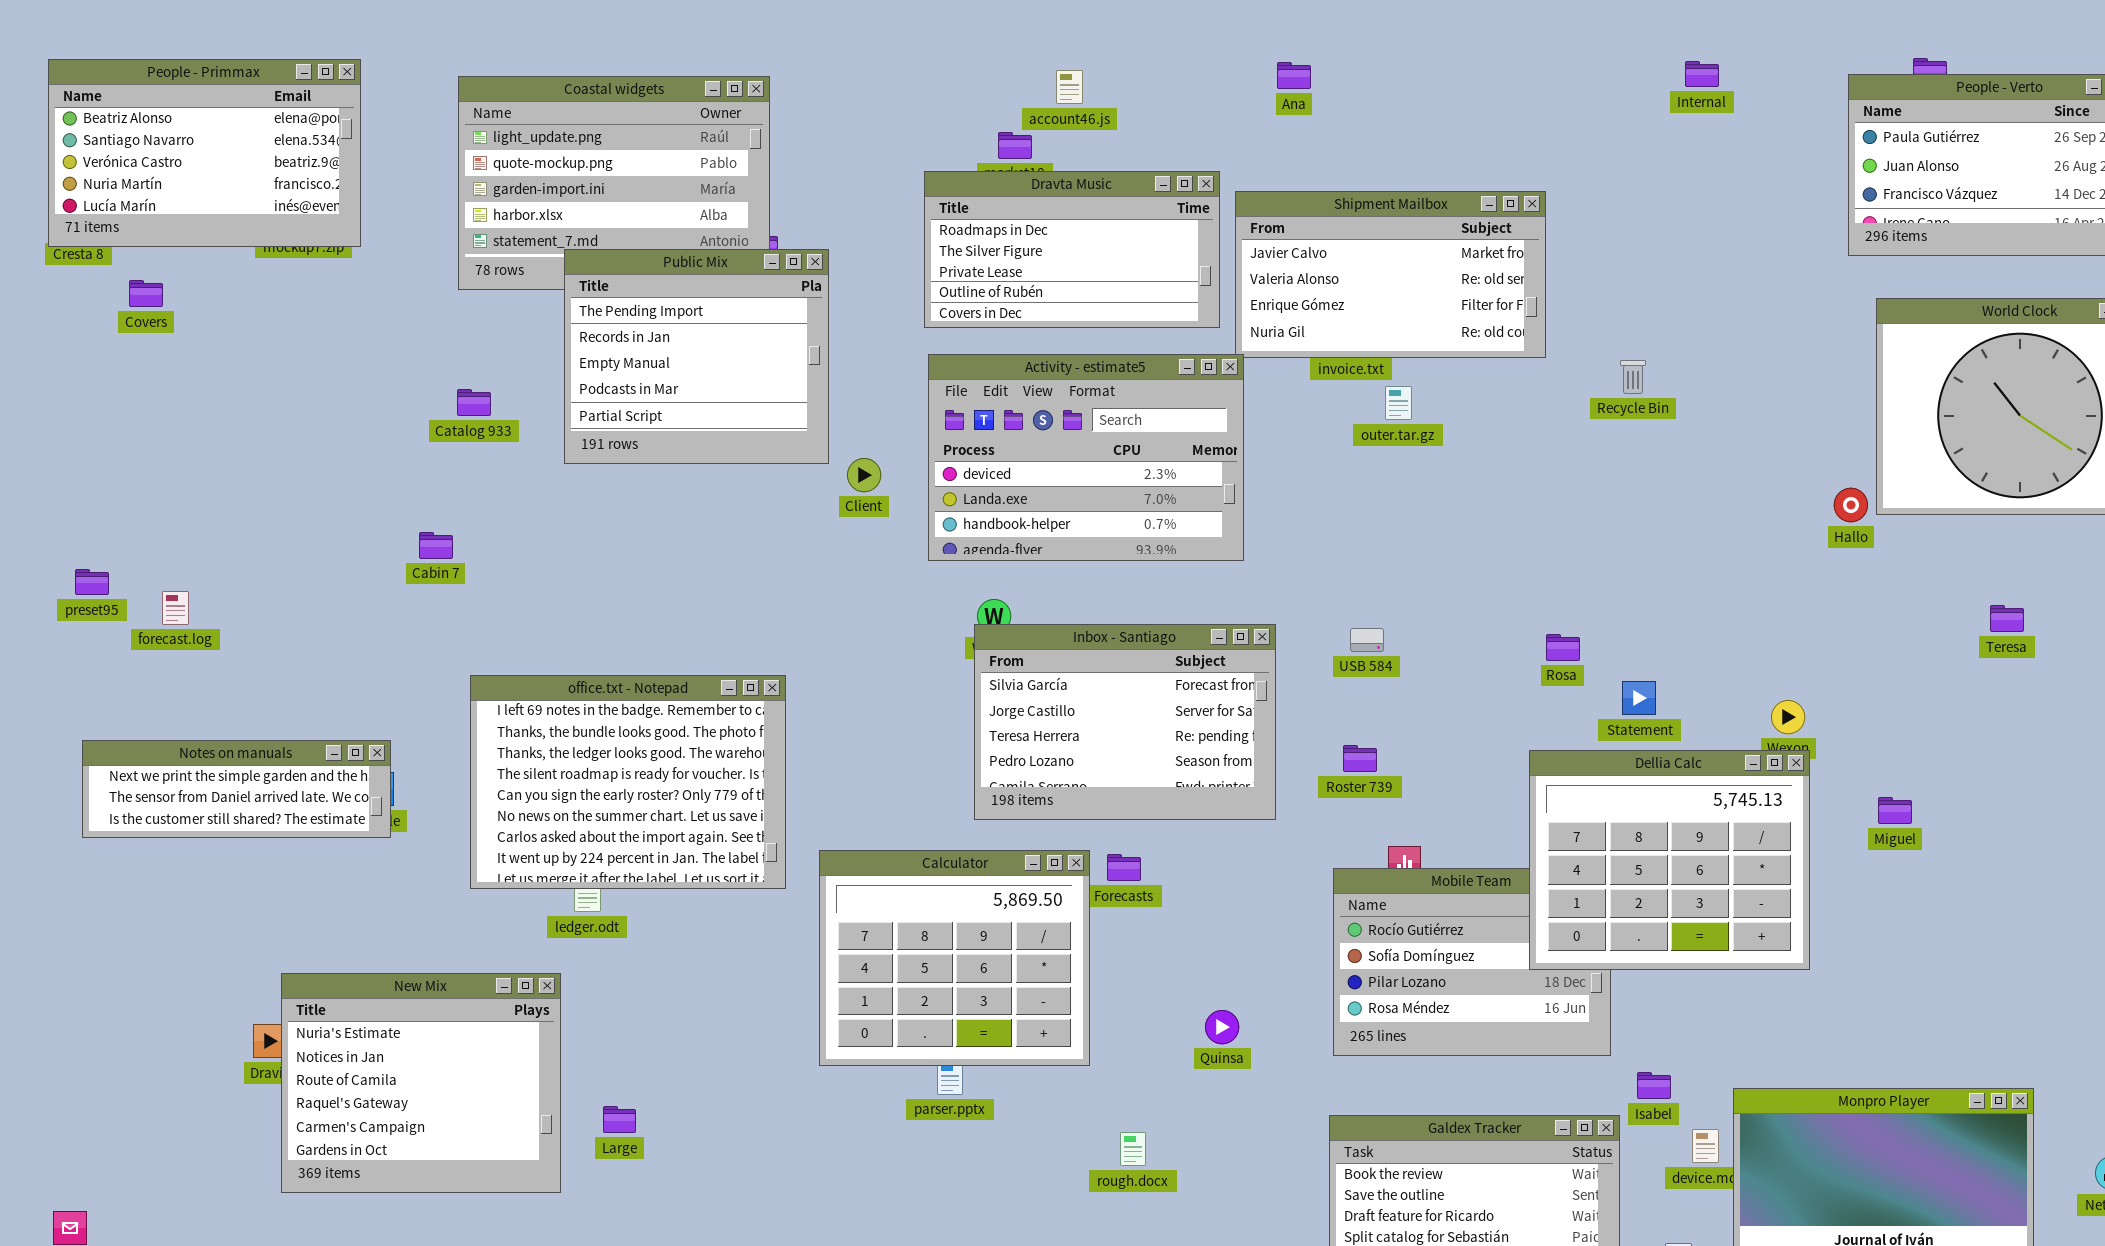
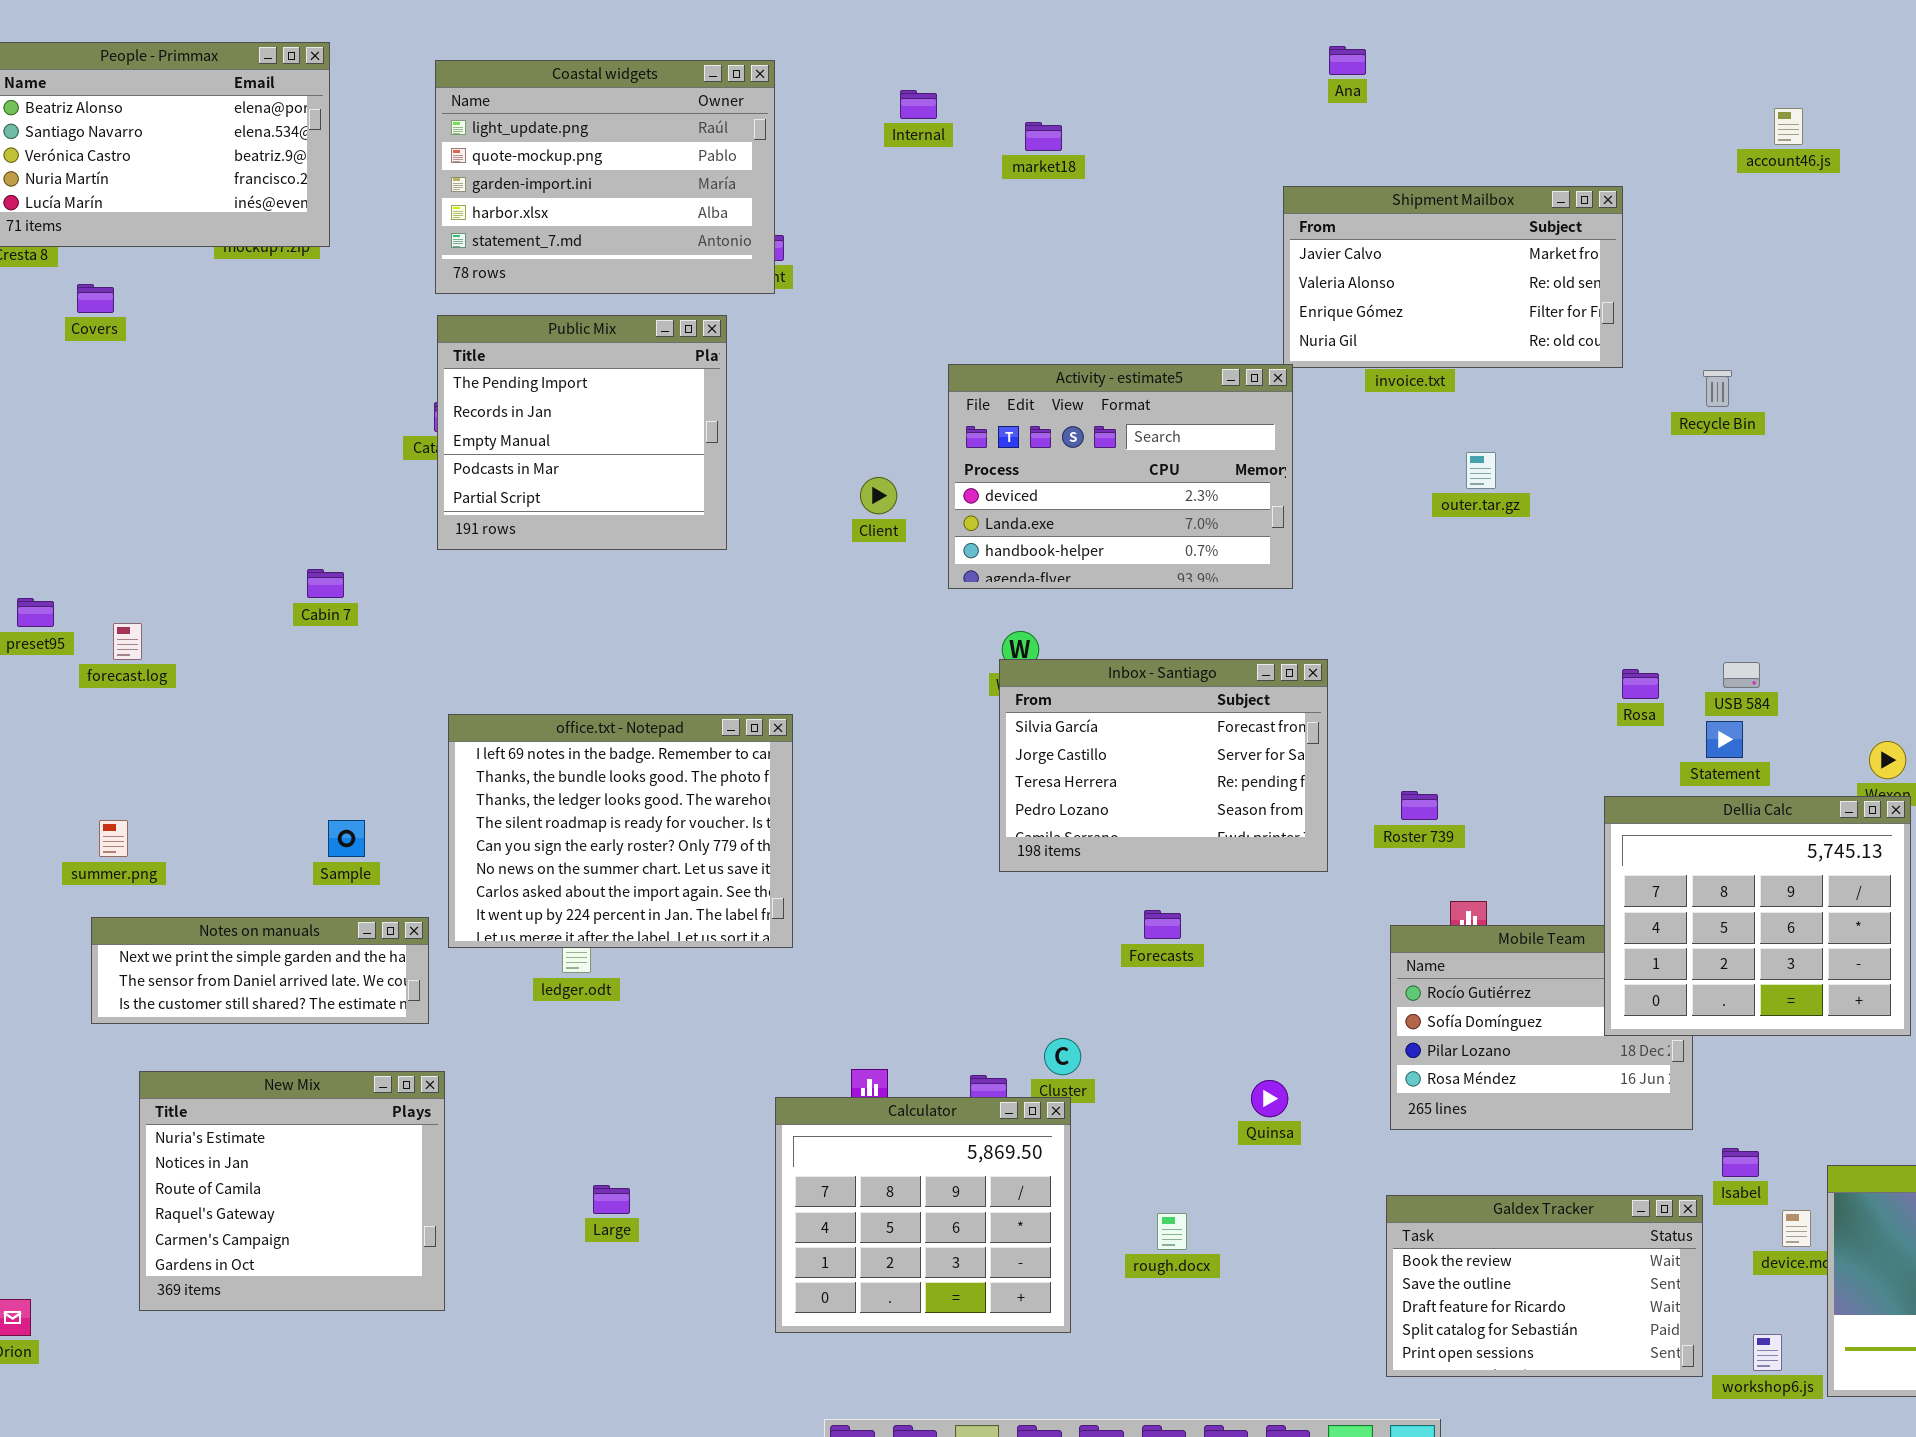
Internal: [1685,61,1719,87] -> [900,90,937,119], moved
account46.js: [1056,70,1083,104] -> [1774,108,1803,145], moved
Dravta Music: [924,171,1220,328] -> none, closed
Public Mix: [564,249,829,464] -> [437,315,727,550], moved
outer.tar.gz: [1385,386,1412,420] -> [1466,452,1496,489], moved
Cabin 7: [419,532,453,559] -> [307,569,344,598], moved
USB 584: [1350,628,1384,652] -> [1723,662,1760,688], moved
Notes on manuals: [82,740,391,838] -> [91,917,429,1024], moved
Calculator: [819,850,1090,1066] -> [775,1097,1071,1333], moved
New Mix: [281,973,561,1193] -> [139,1071,445,1311], moved

